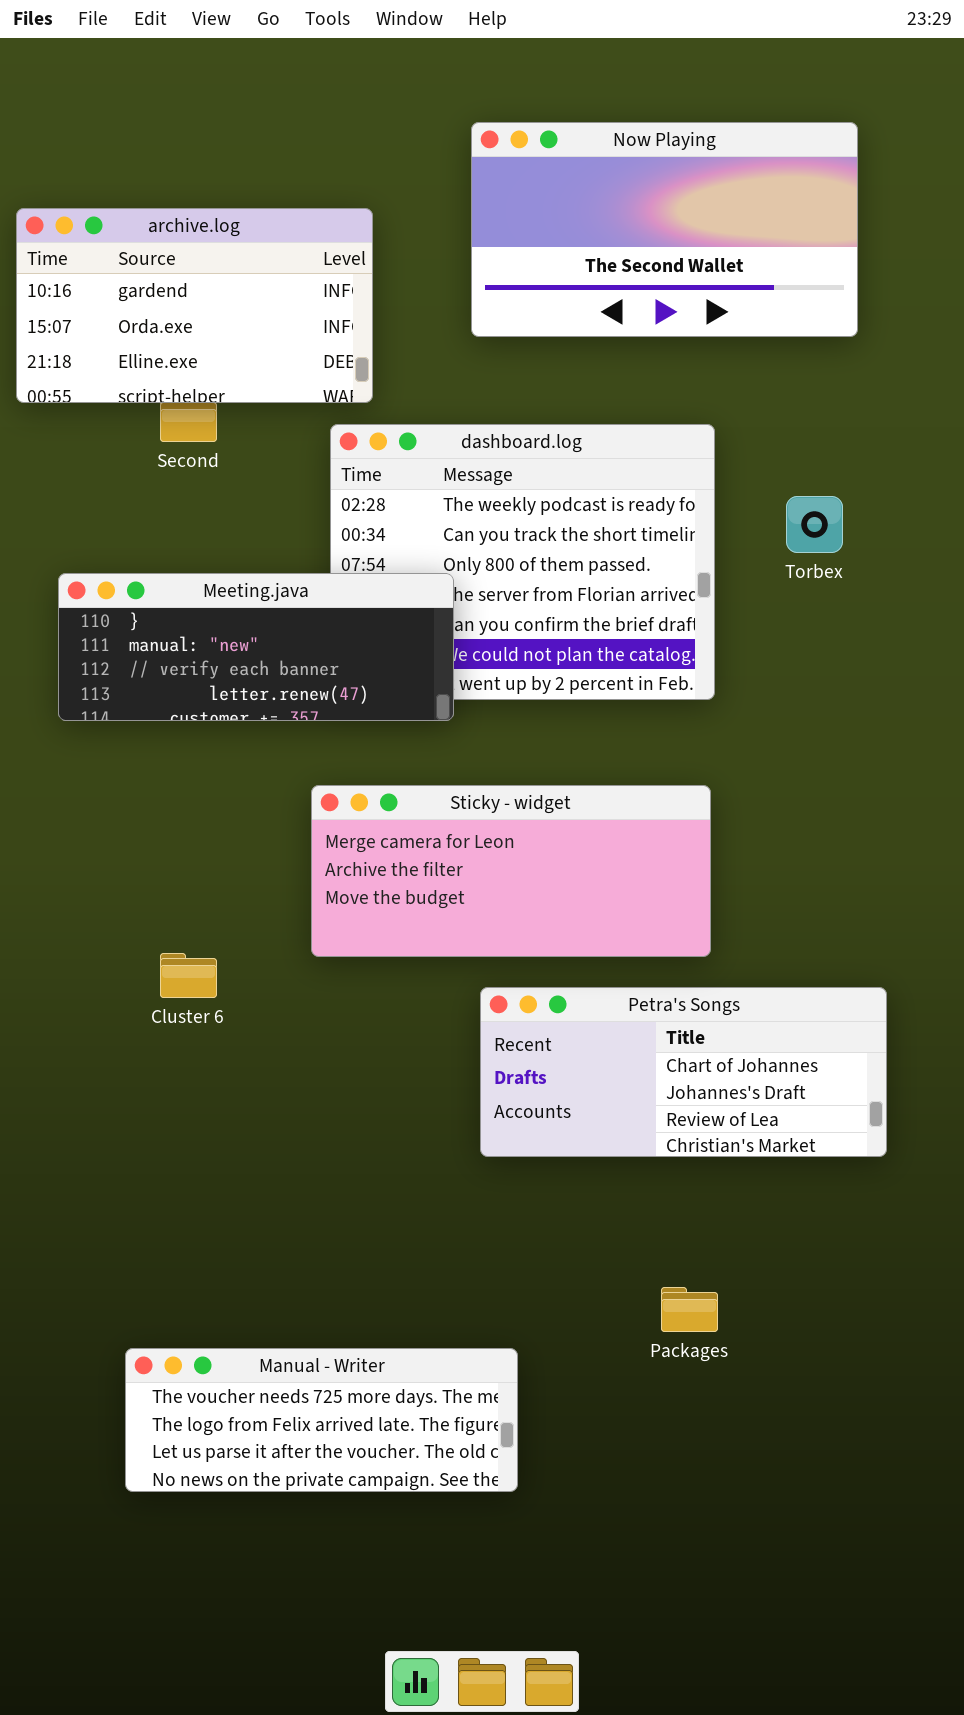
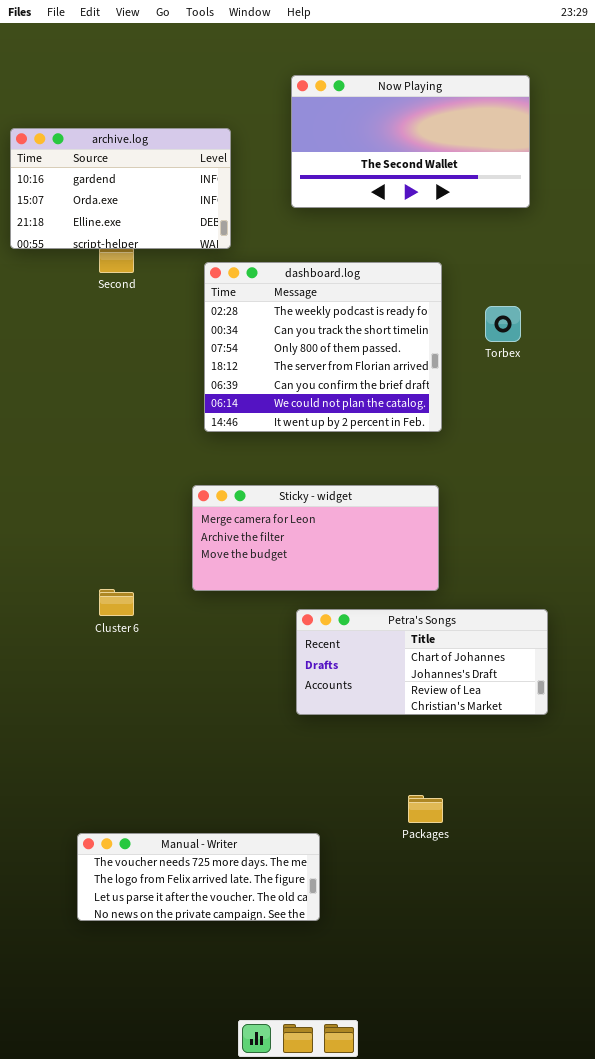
Meeting.java: [58,573,454,721] -> none, closed

